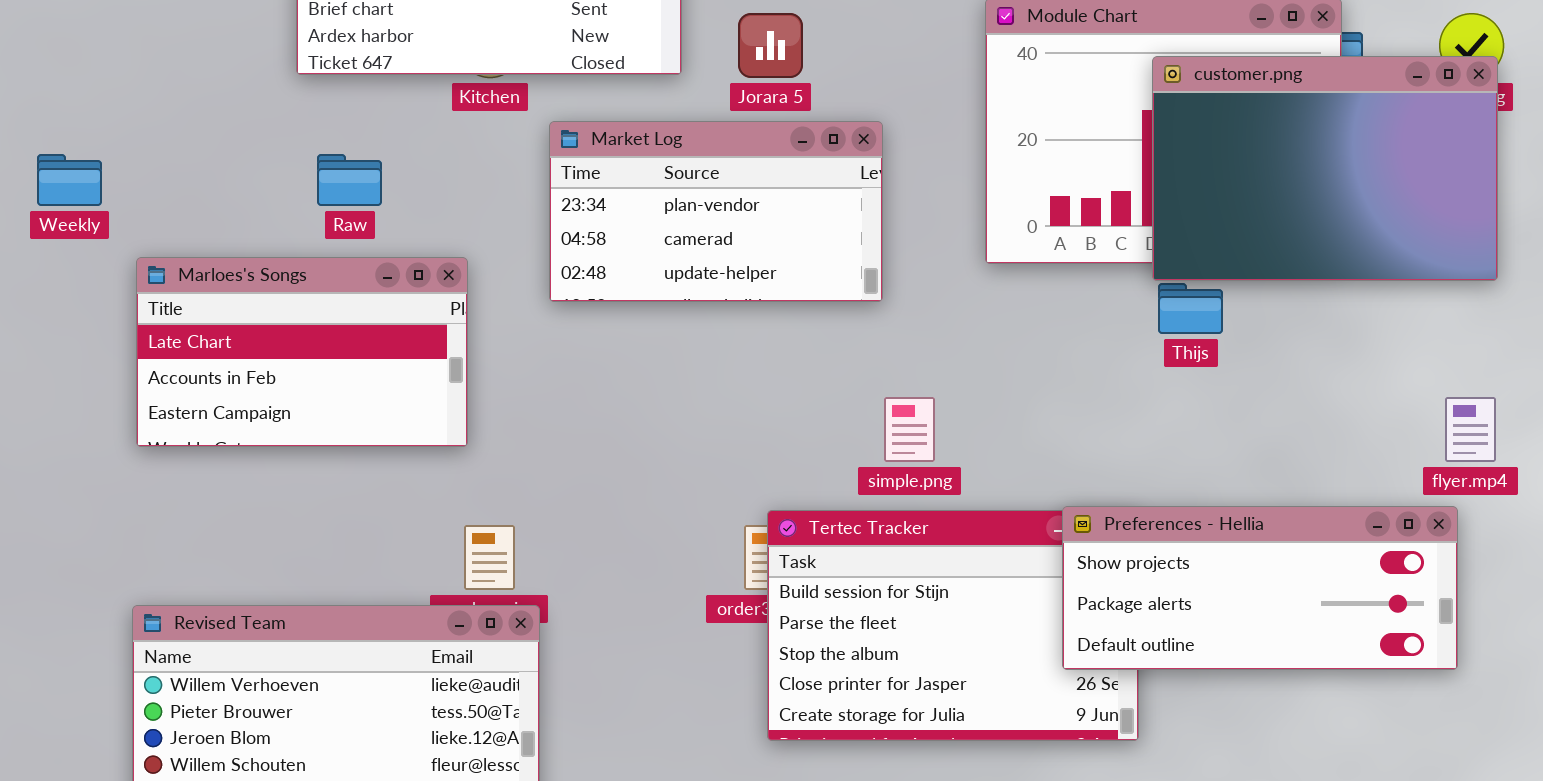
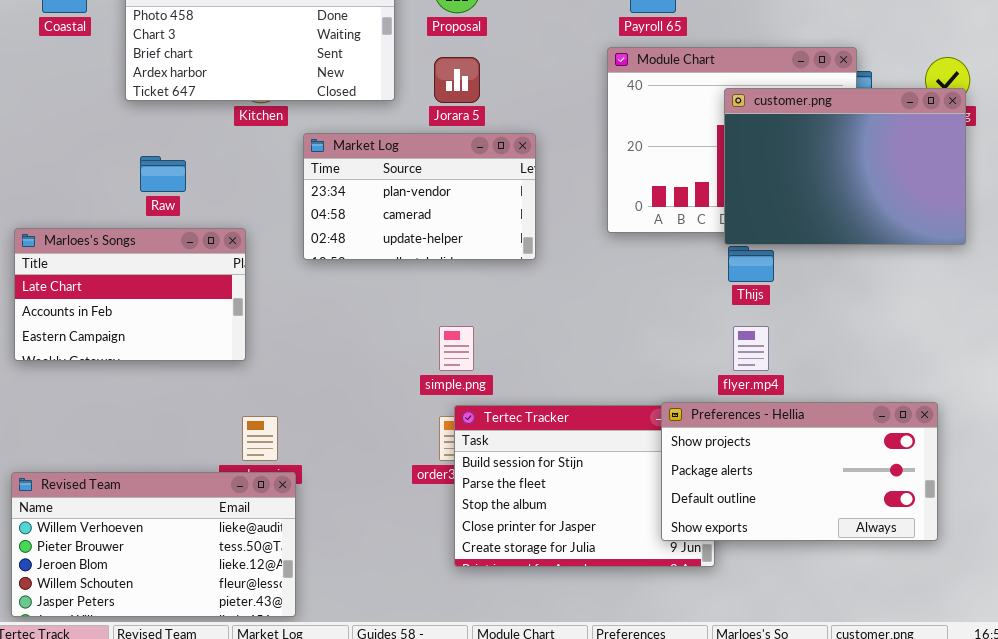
simple.png: [884,397,935,462] -> [439,326,474,371], moved
flyer.mp4: [1445,397,1496,462] -> [733,326,769,371], moved
Preferences - Hellia: [1062,506,1458,670] -> [661,402,938,541], resized

